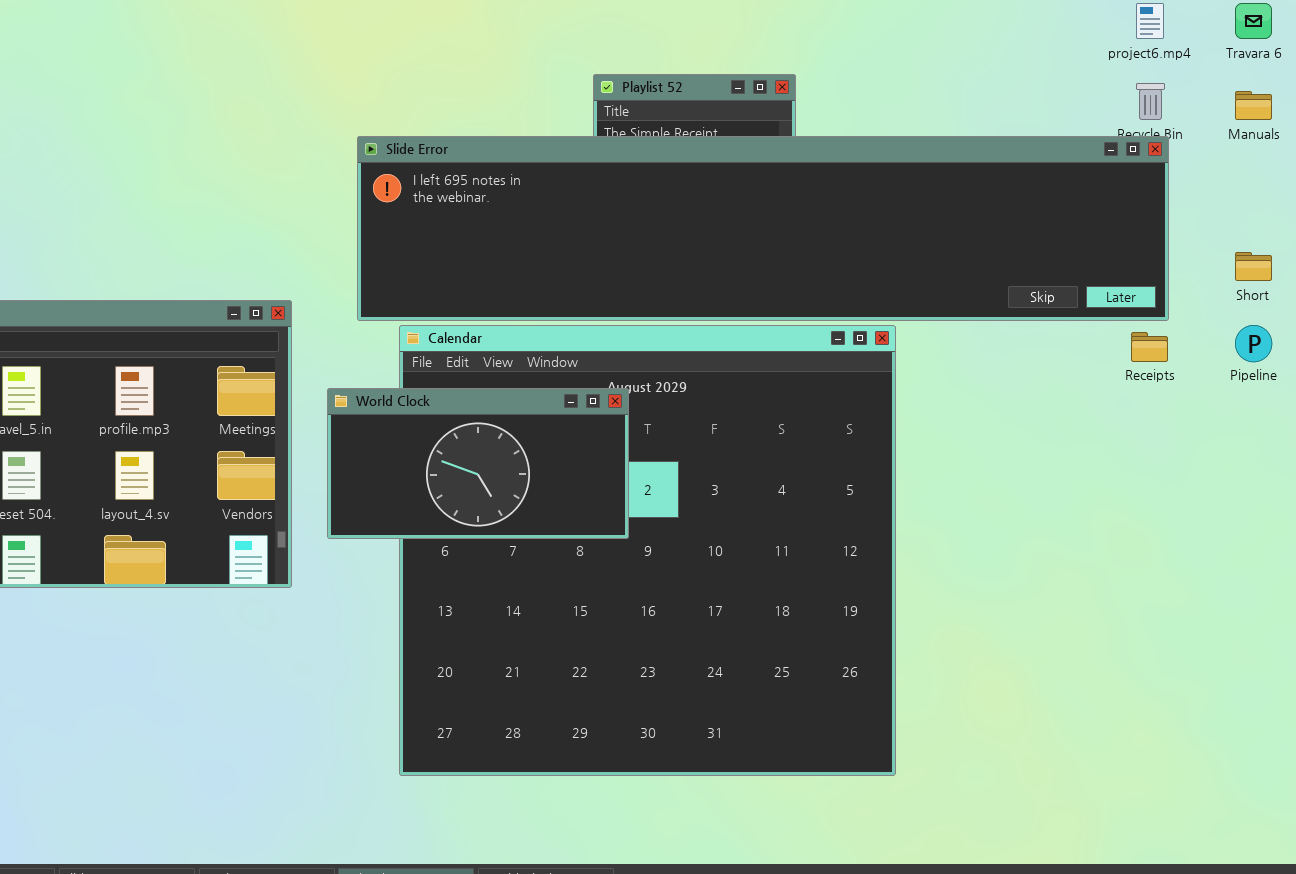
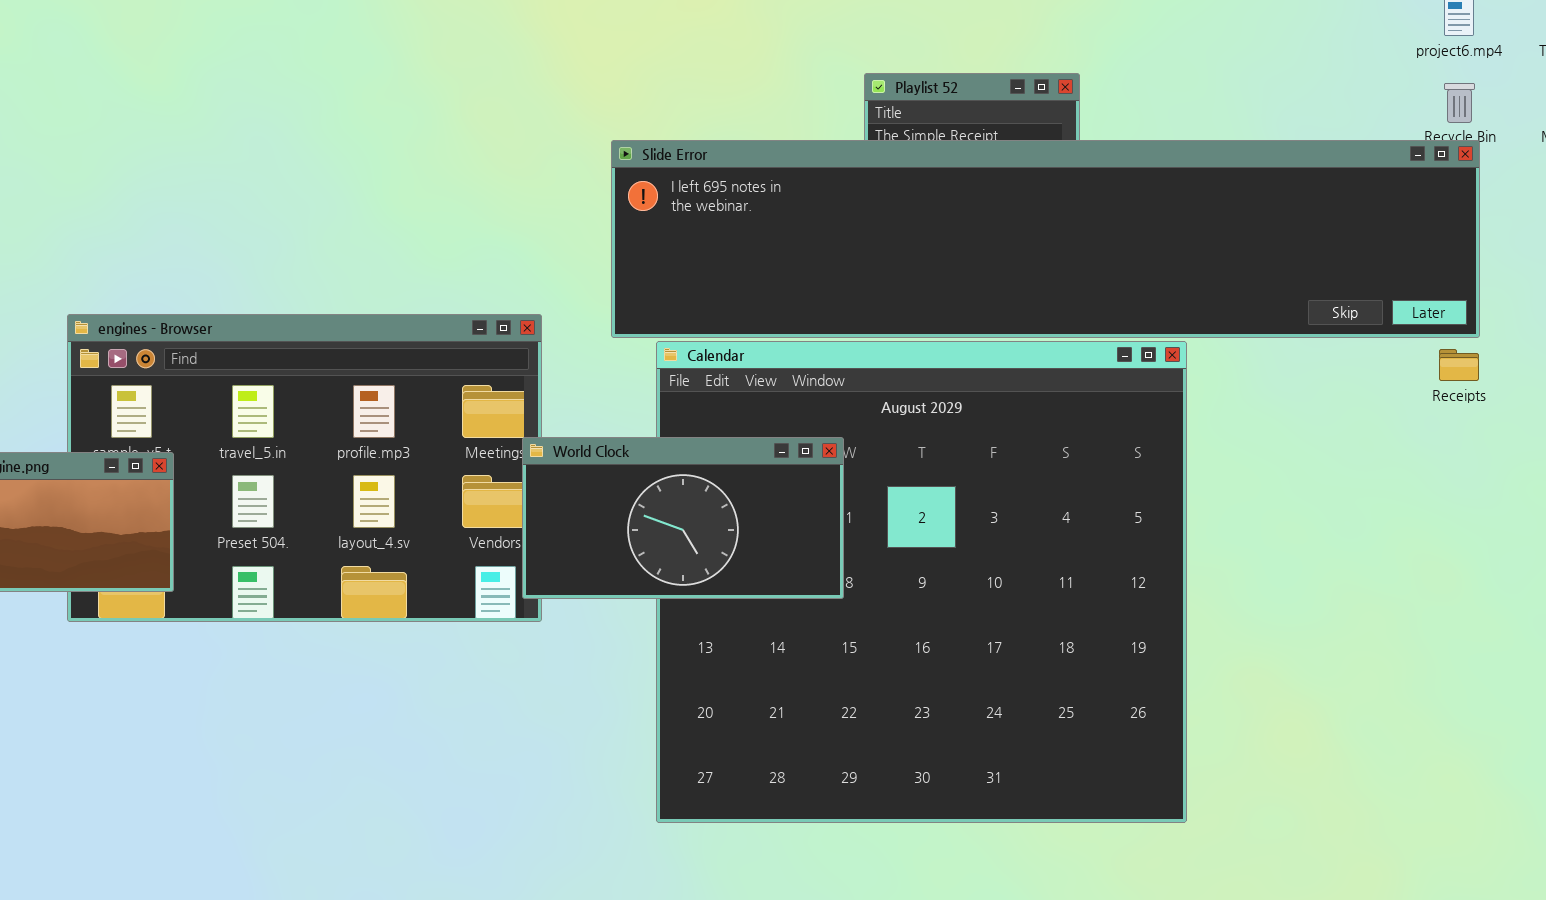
World Clock: [327,388,629,539] -> [522,437,844,599], moved

